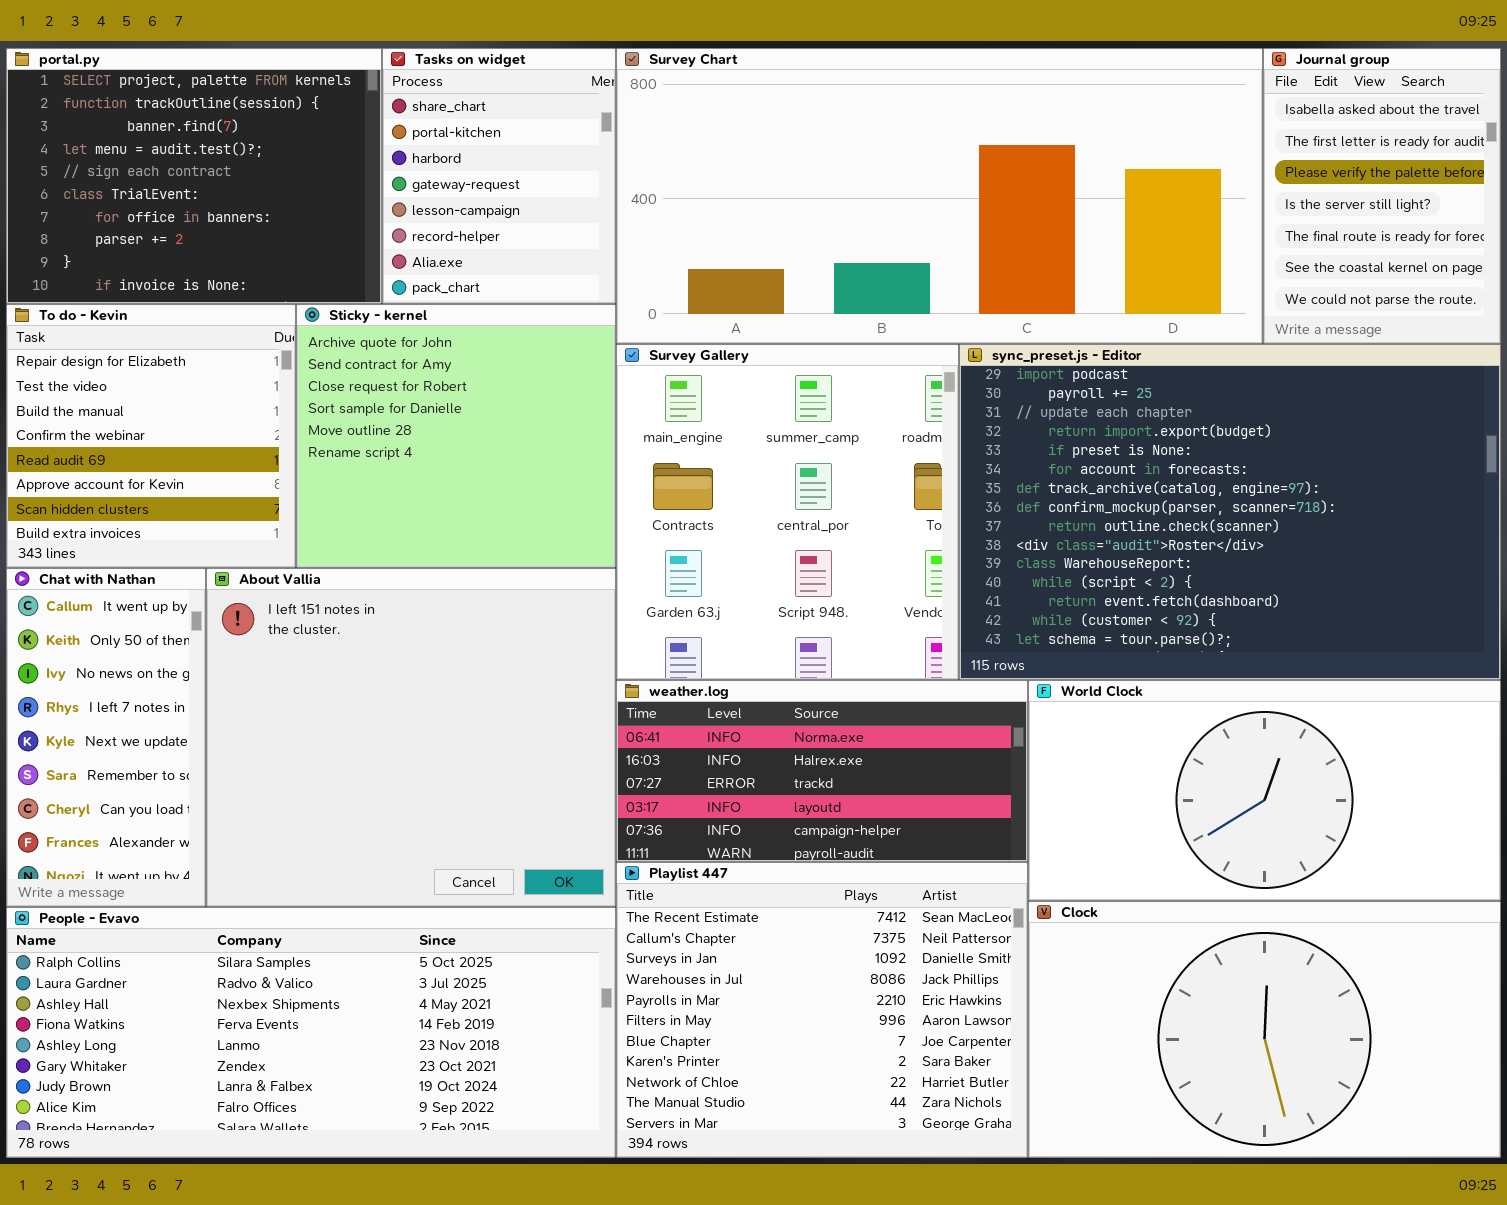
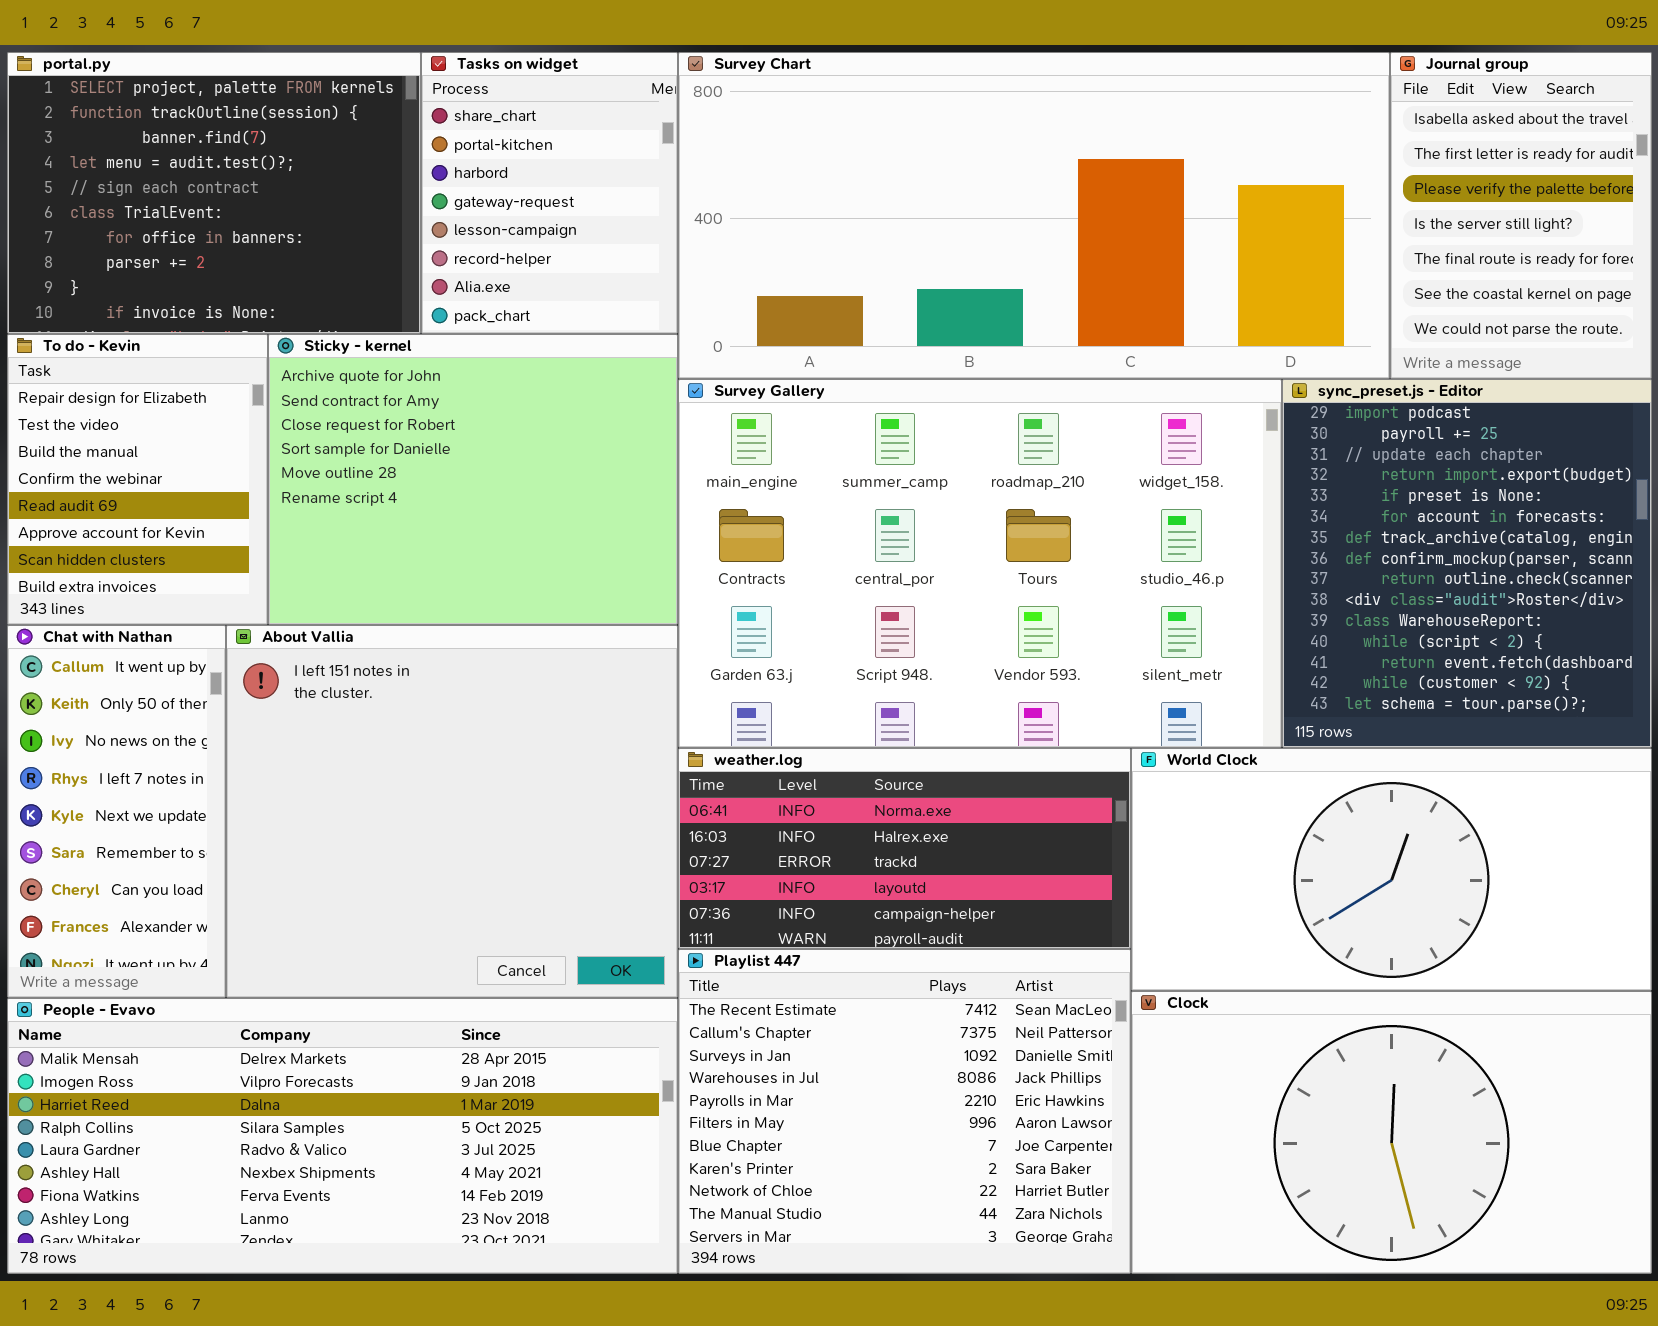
To do - Kevin: [6,304,296,568] -> [7,334,268,625], resized
Sticky - kernel: [296,304,616,568] -> [268,334,678,625], resized
Survey Gallery: [616,344,959,680] -> [678,379,1282,748], resized
sync_preset.js - Editor: [959,344,1501,680] -> [1282,379,1652,748], resized
People - Evavo: [6,907,616,1158] -> [7,998,678,1274], scrolled up 3 rows

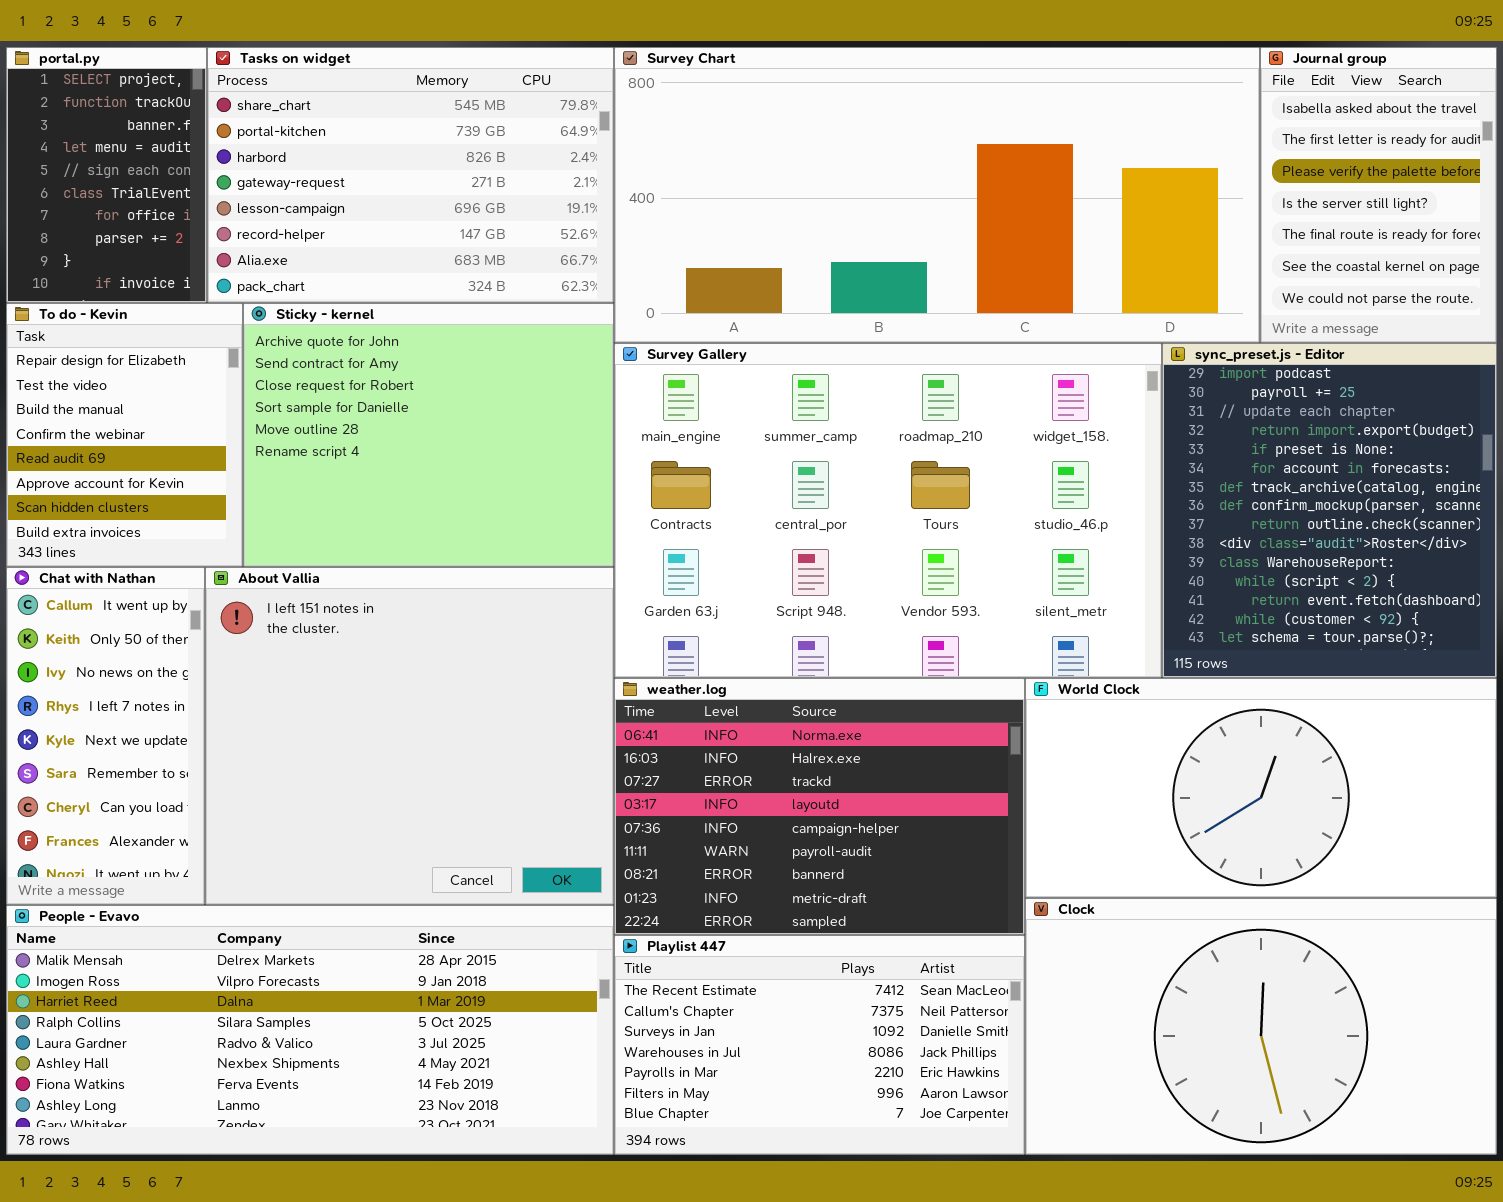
portal.py: [7,52,421,334] -> [6,47,207,303], resized
Tasks on widget: [421,52,678,334] -> [207,47,614,303], resized
weather.log: [678,748,1131,949] -> [614,678,1025,935], resized
Playlist 447: [678,949,1131,1274] -> [614,935,1025,1155], resized

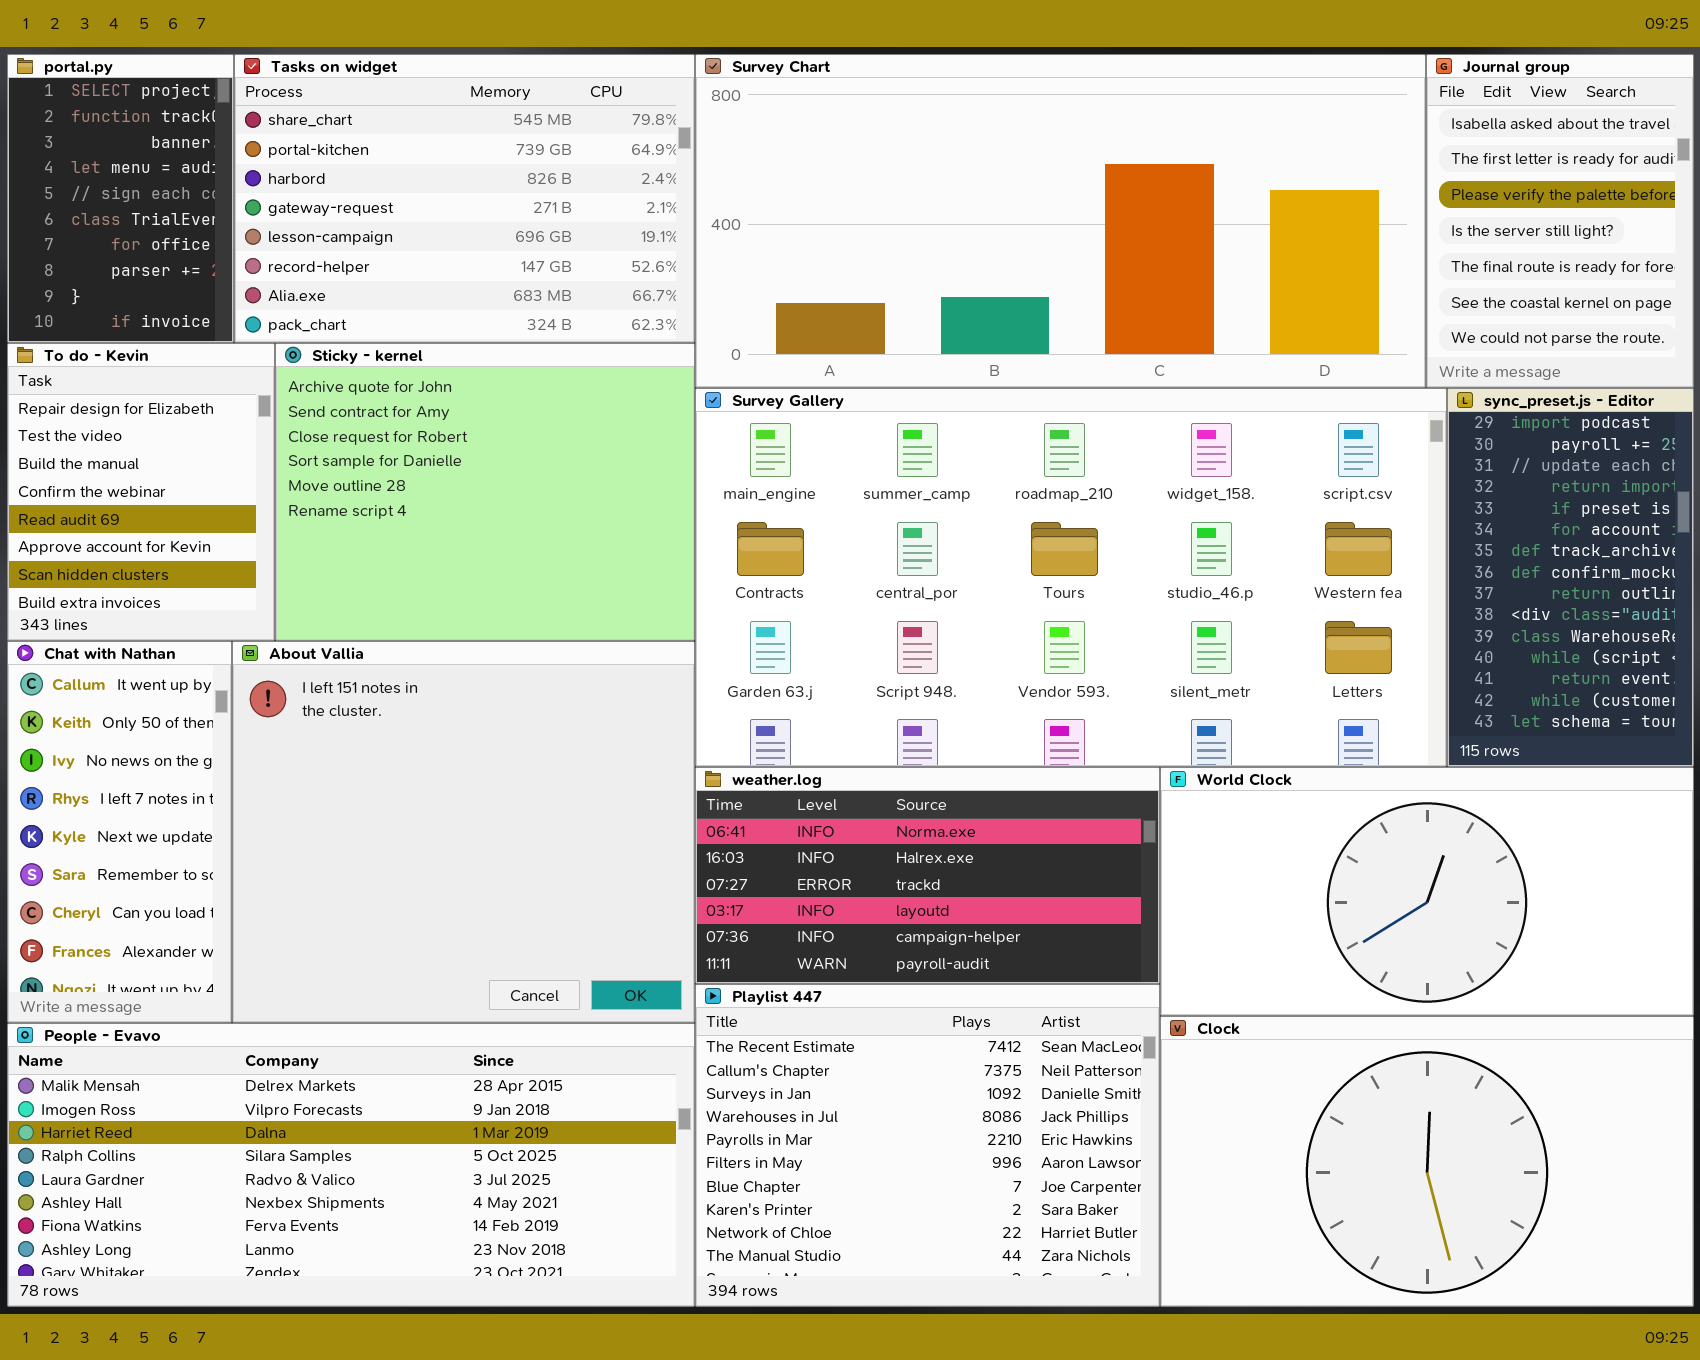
Survey Gallery: [614,343,1162,678] -> [695,388,1447,767], resized
sync_preset.js - Editor: [1162,343,1497,678] -> [1447,388,1694,767], resized
weather.log: [614,678,1025,935] -> [695,767,1160,984], resized
Playlist 447: [614,935,1025,1155] -> [695,984,1160,1307], resized

